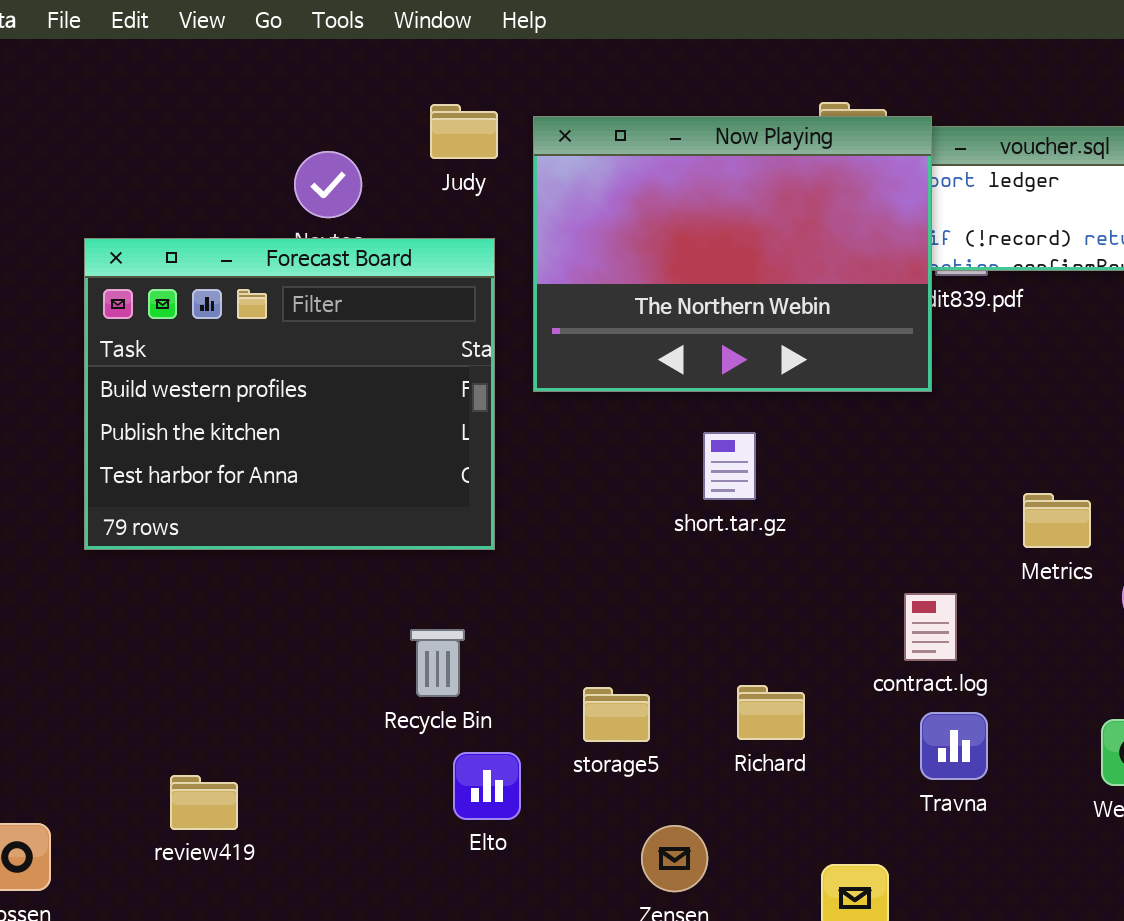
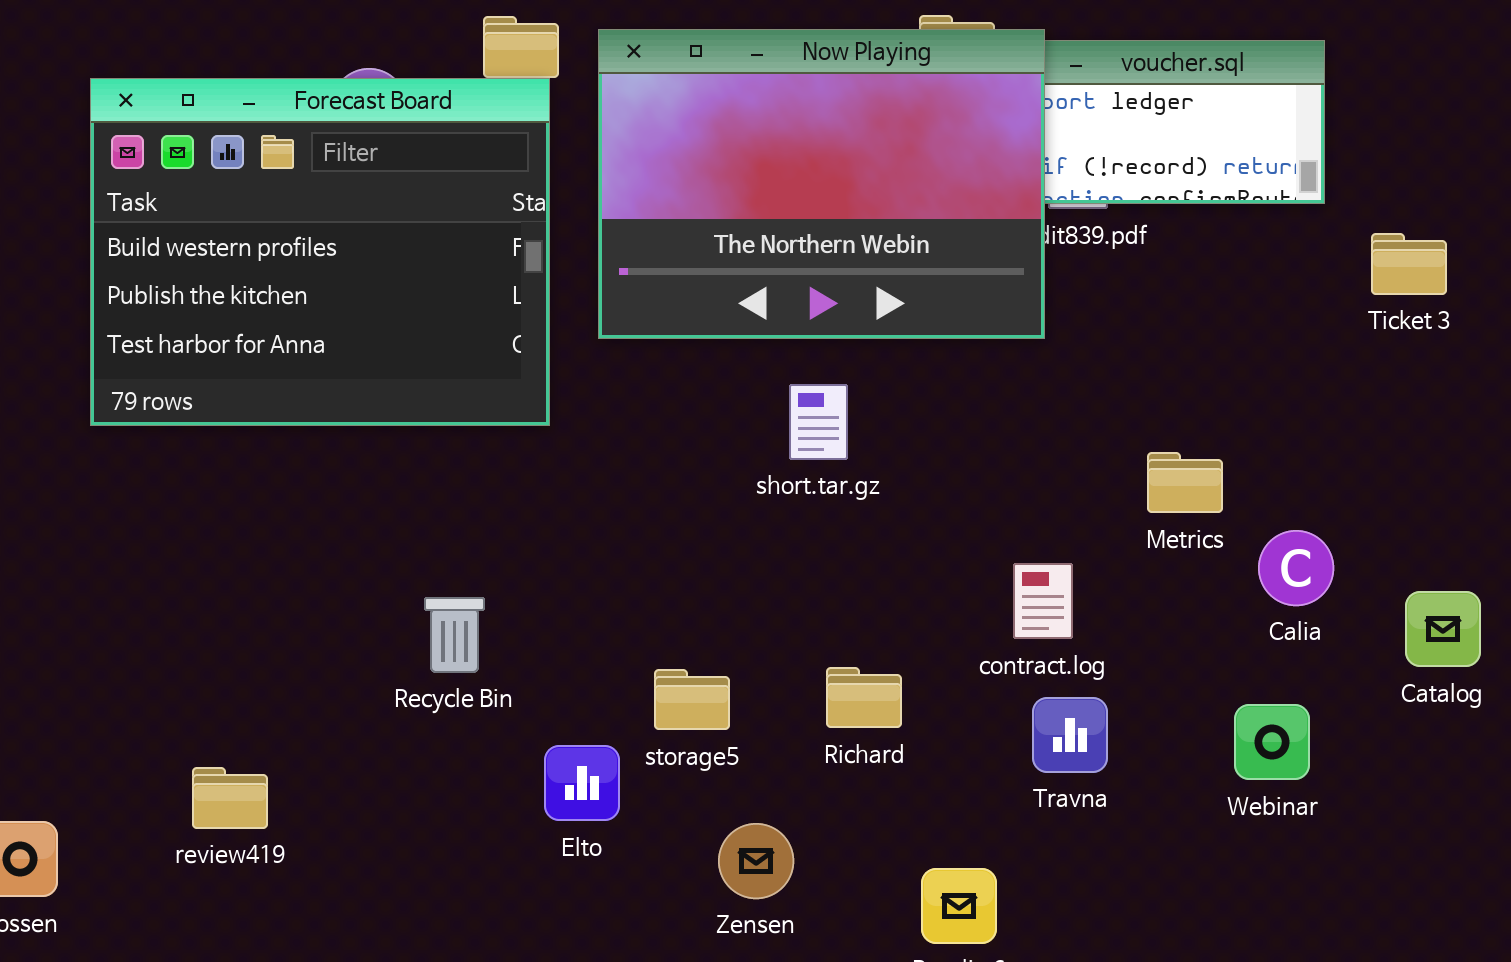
Forecast Board: [84,238,495,550] -> [90,78,550,426], moved
Recycle Bin: [410,629,465,697] -> [424,597,485,673], moved
Elto: [453,752,521,820] -> [544,745,620,821], moved

